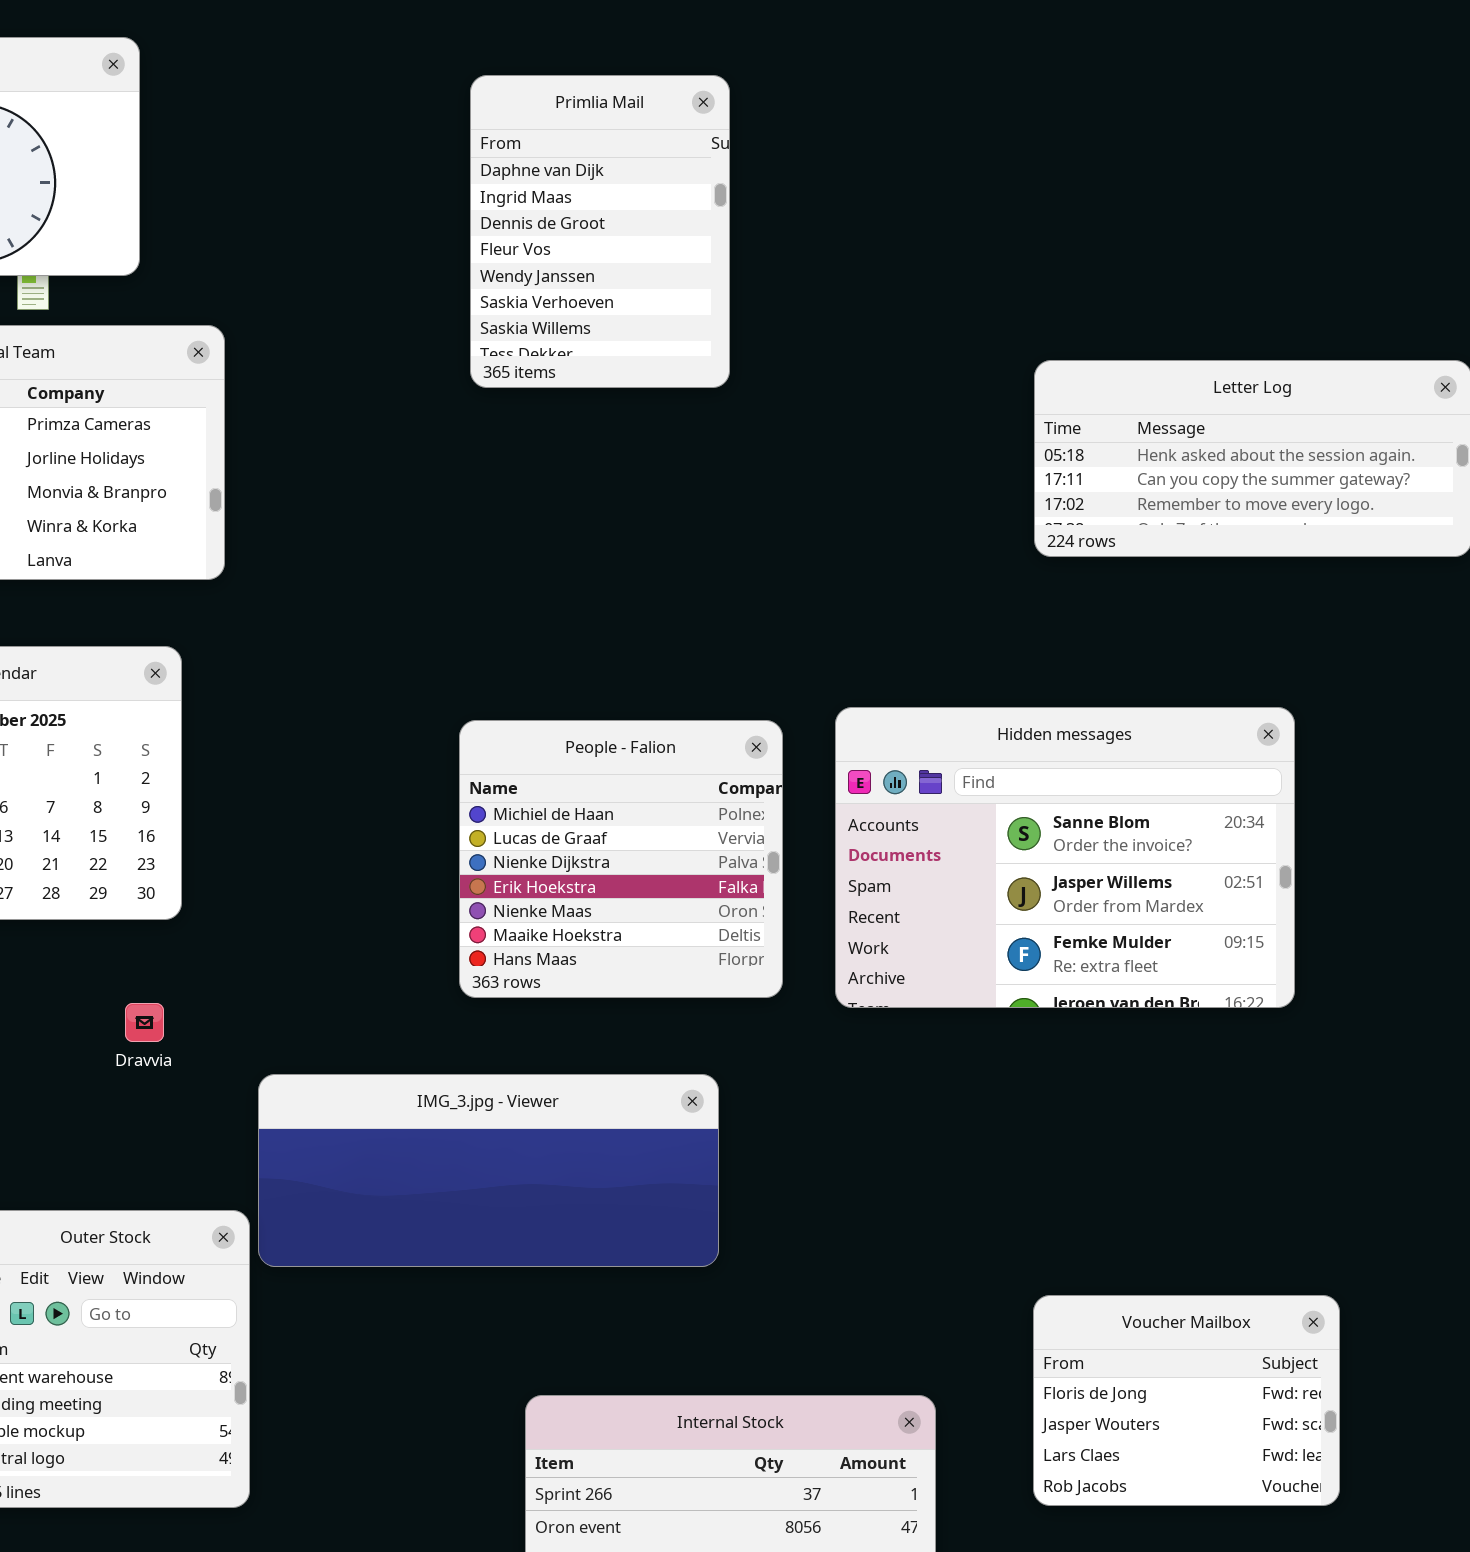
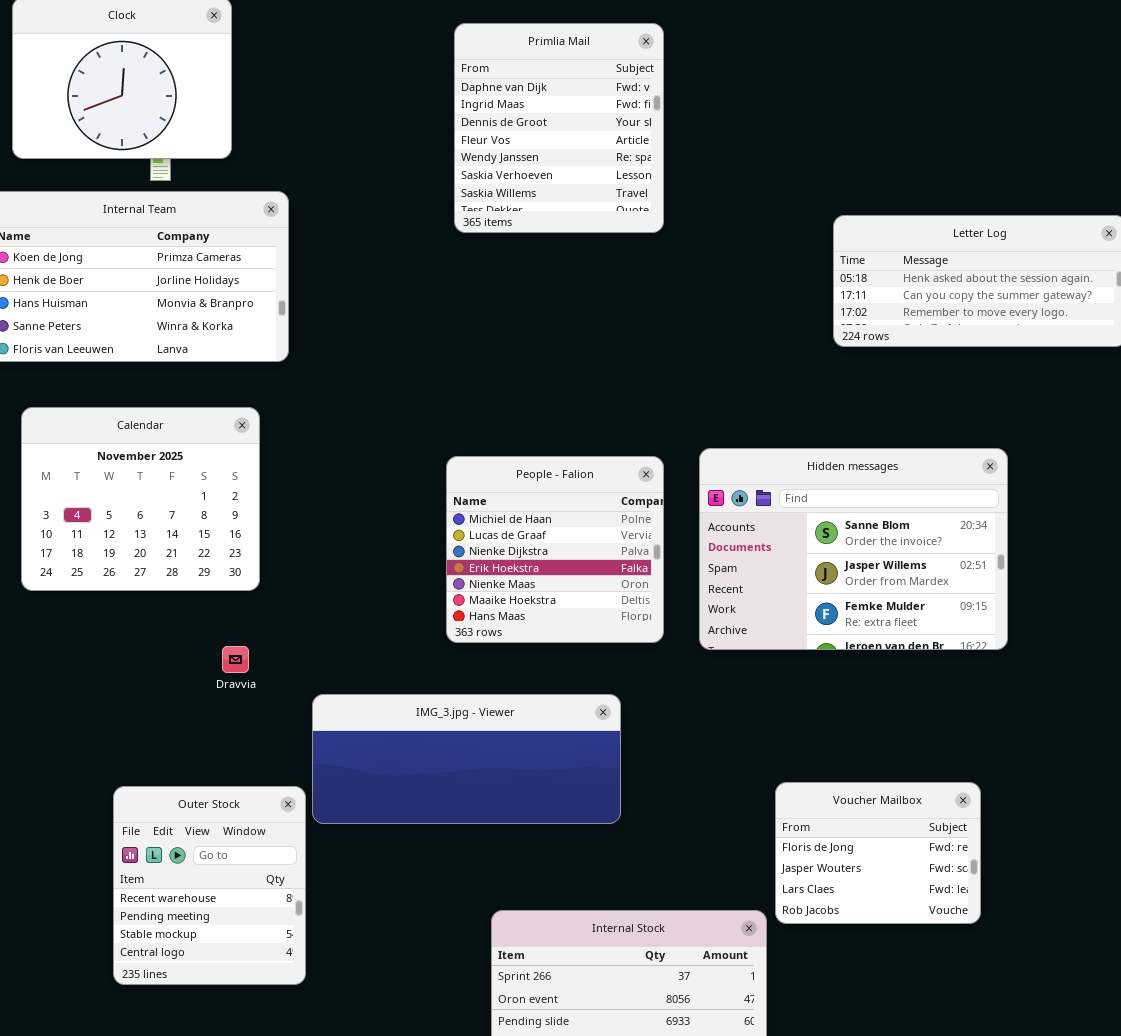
Primlia Mail: [470,75,730,388] -> [454,23,664,233], resized
Voucher Mailbox: [1033,1295,1340,1506] -> [775,782,981,924], moved

